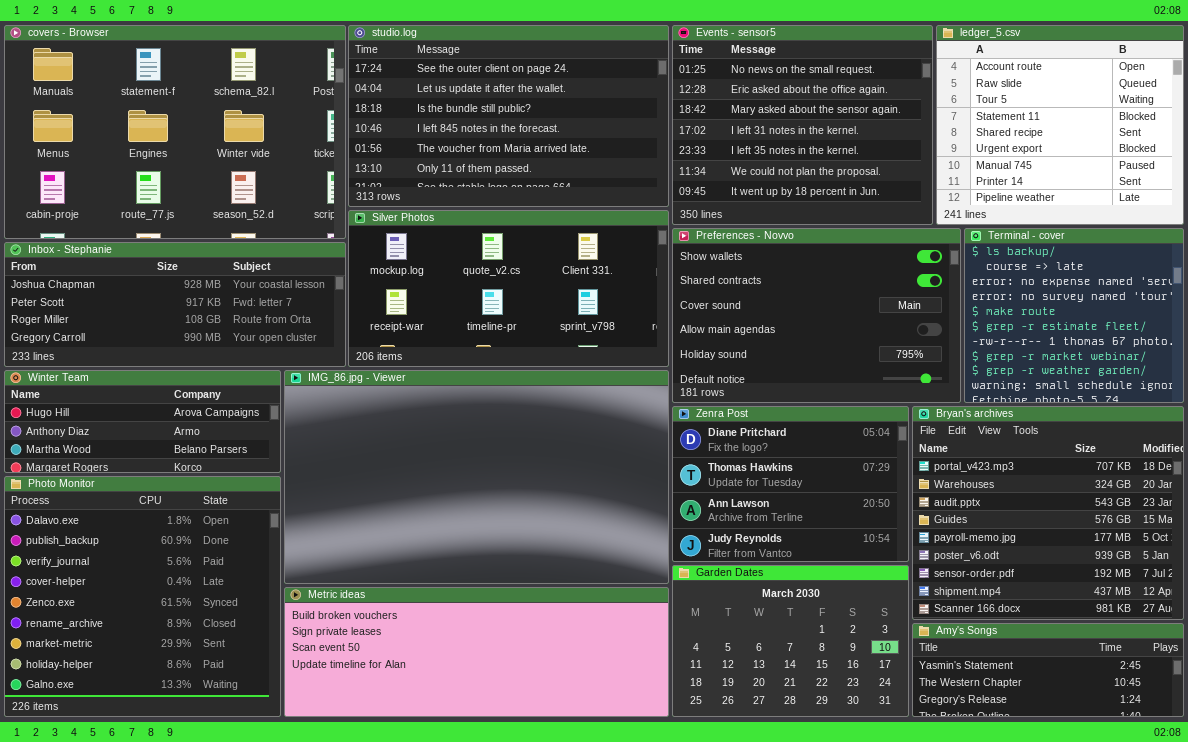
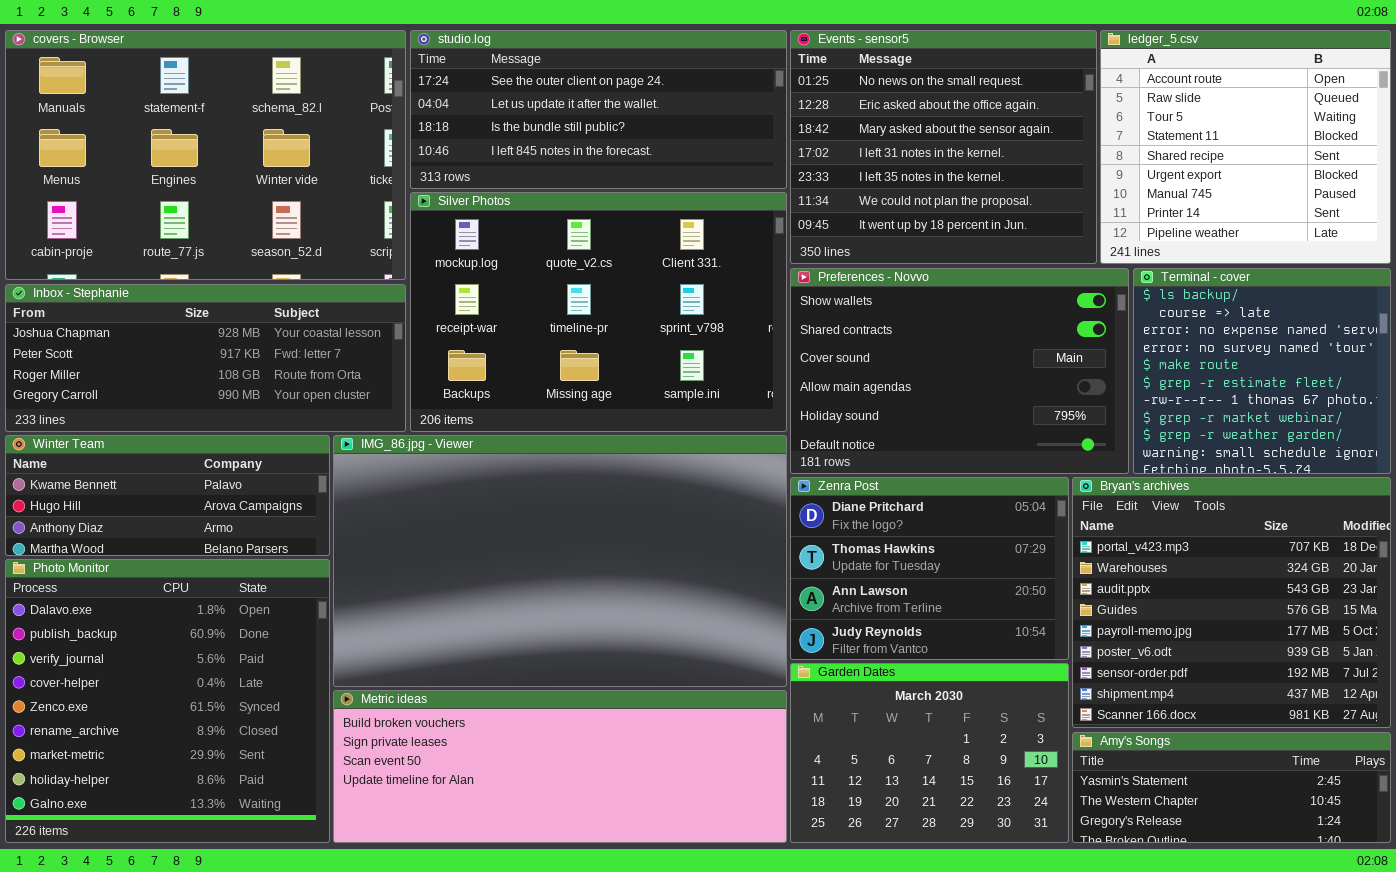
studio.log: [348,25,669,207] -> [410,30,787,189], resized
Silver Photos: [348,210,669,367] -> [410,192,787,432], resized
Winter Team: [4,370,281,473] -> [5,435,330,556], scrolled up 1 row

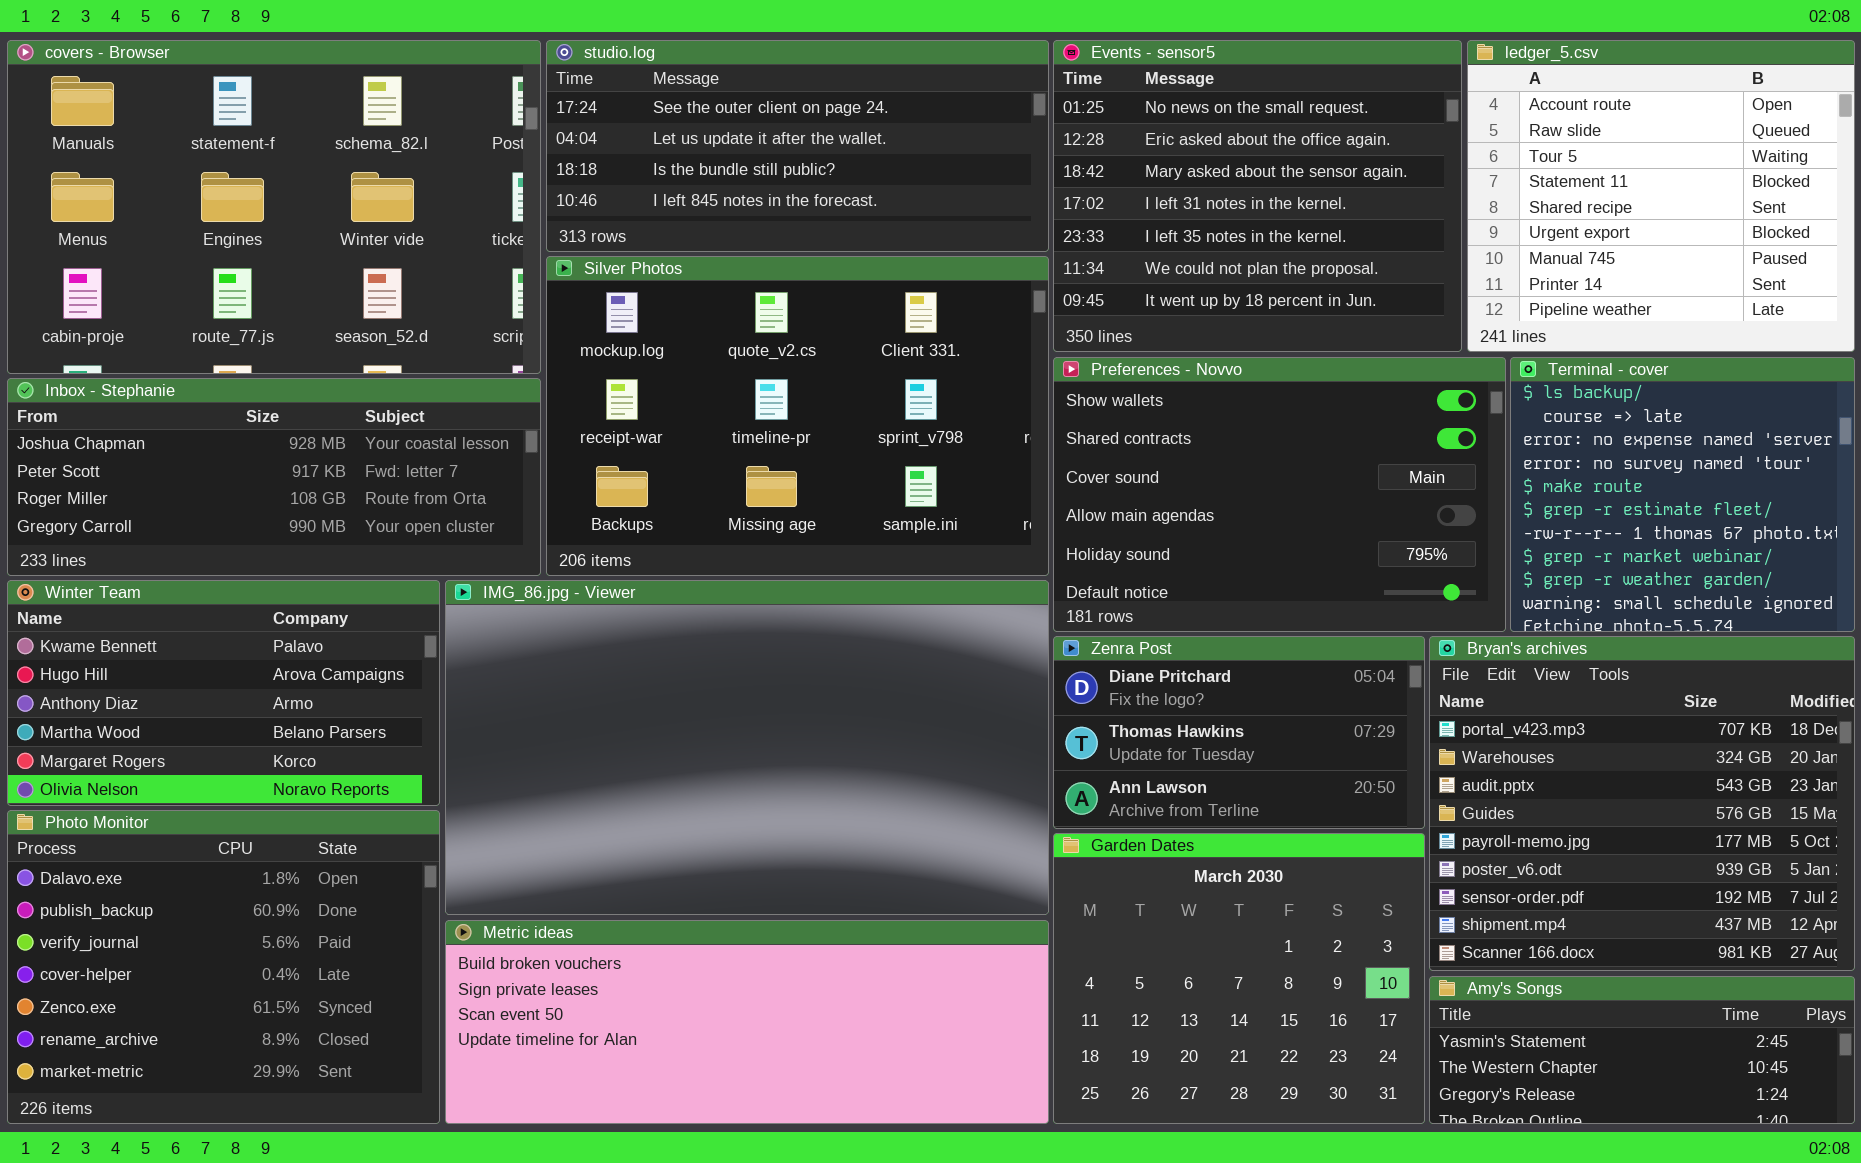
Winter Team: [5,435,330,556] -> [7,580,440,806], resized
Zenra Post: [790,477,1069,660] -> [1053,636,1425,829], resized
Photo Monitor: [5,559,330,843] -> [7,810,440,1124], resized
Garden Dates: [790,663,1069,843] -> [1053,833,1425,1124], resized

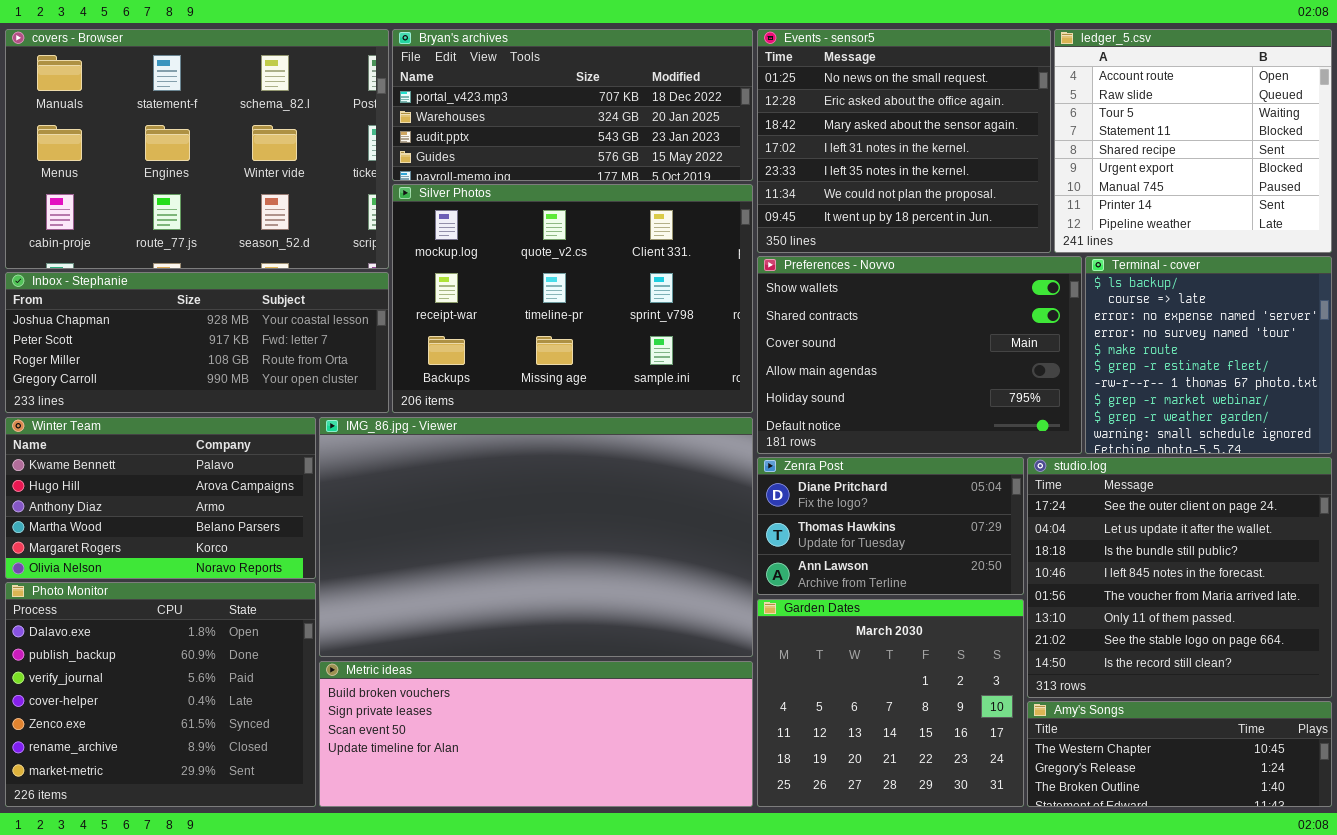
studio.log: [546,40,1049,252] -> [1027,457,1332,698], moved, resized
Bryan's archives: [1429,636,1855,971] -> [392,29,753,181], moved, resized
Amy's Songs: [1429,976,1855,1124] -> [1027,701,1332,807], scrolled down 1 row

